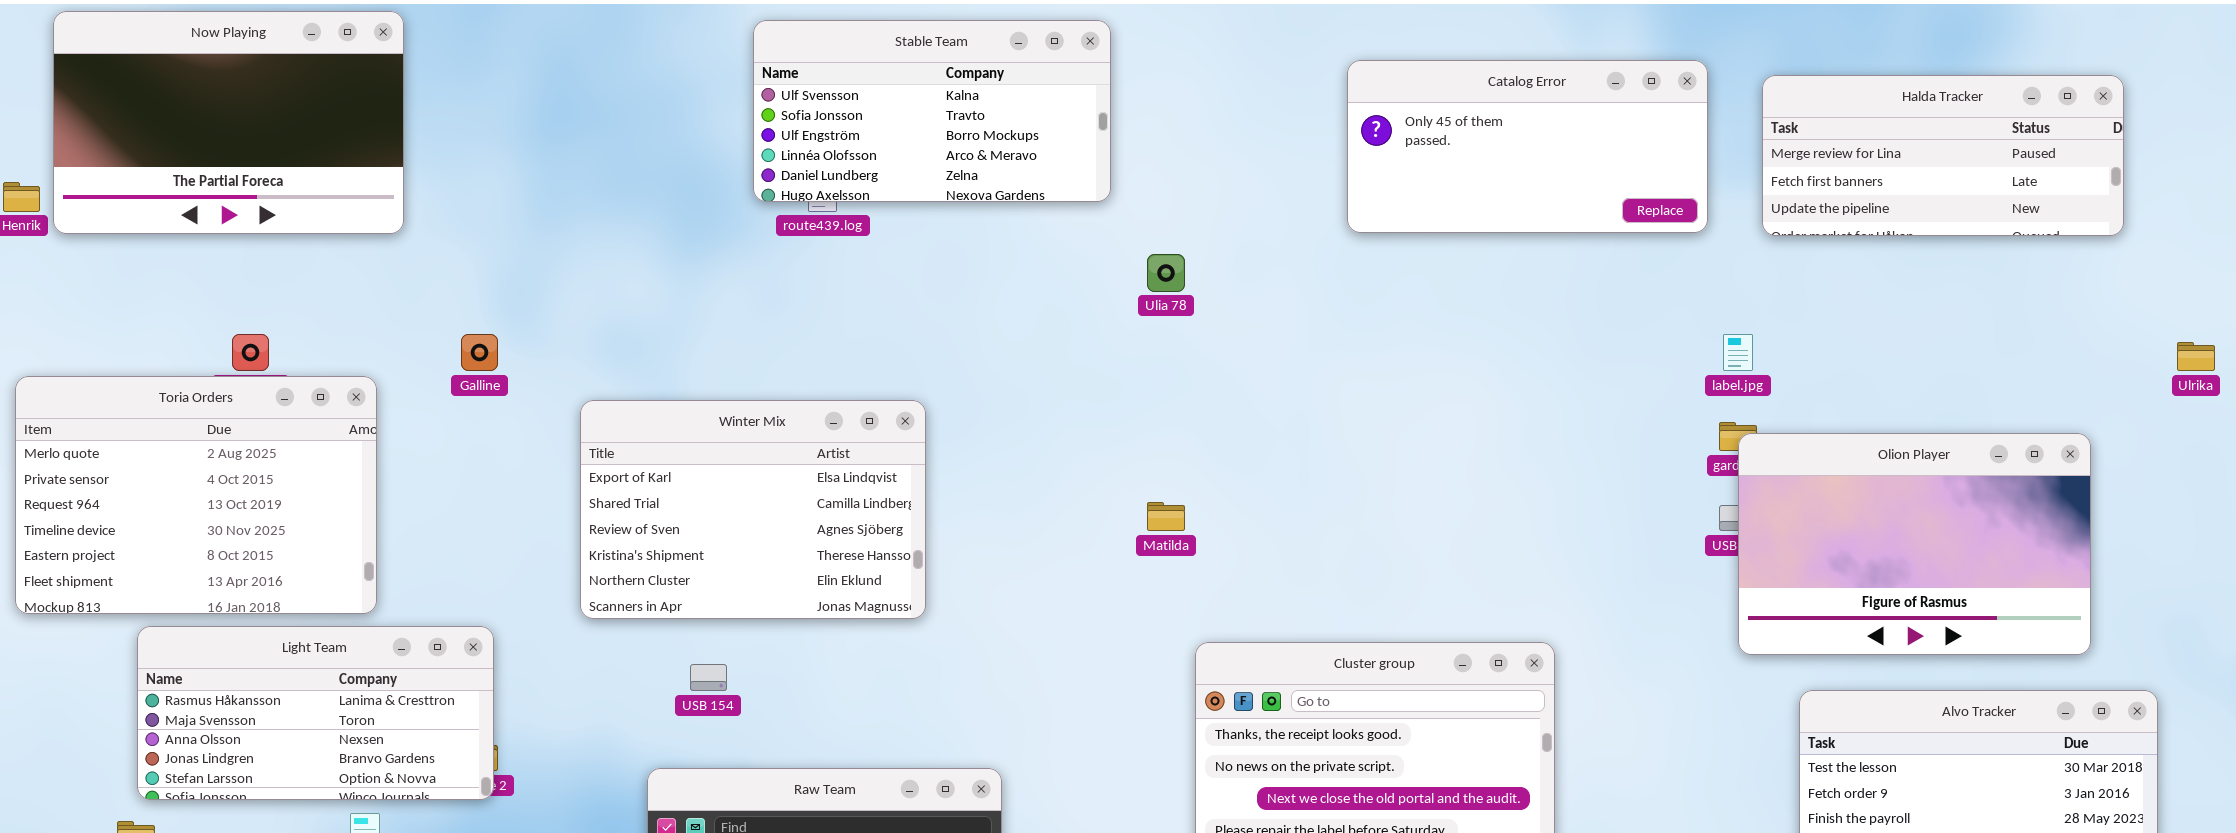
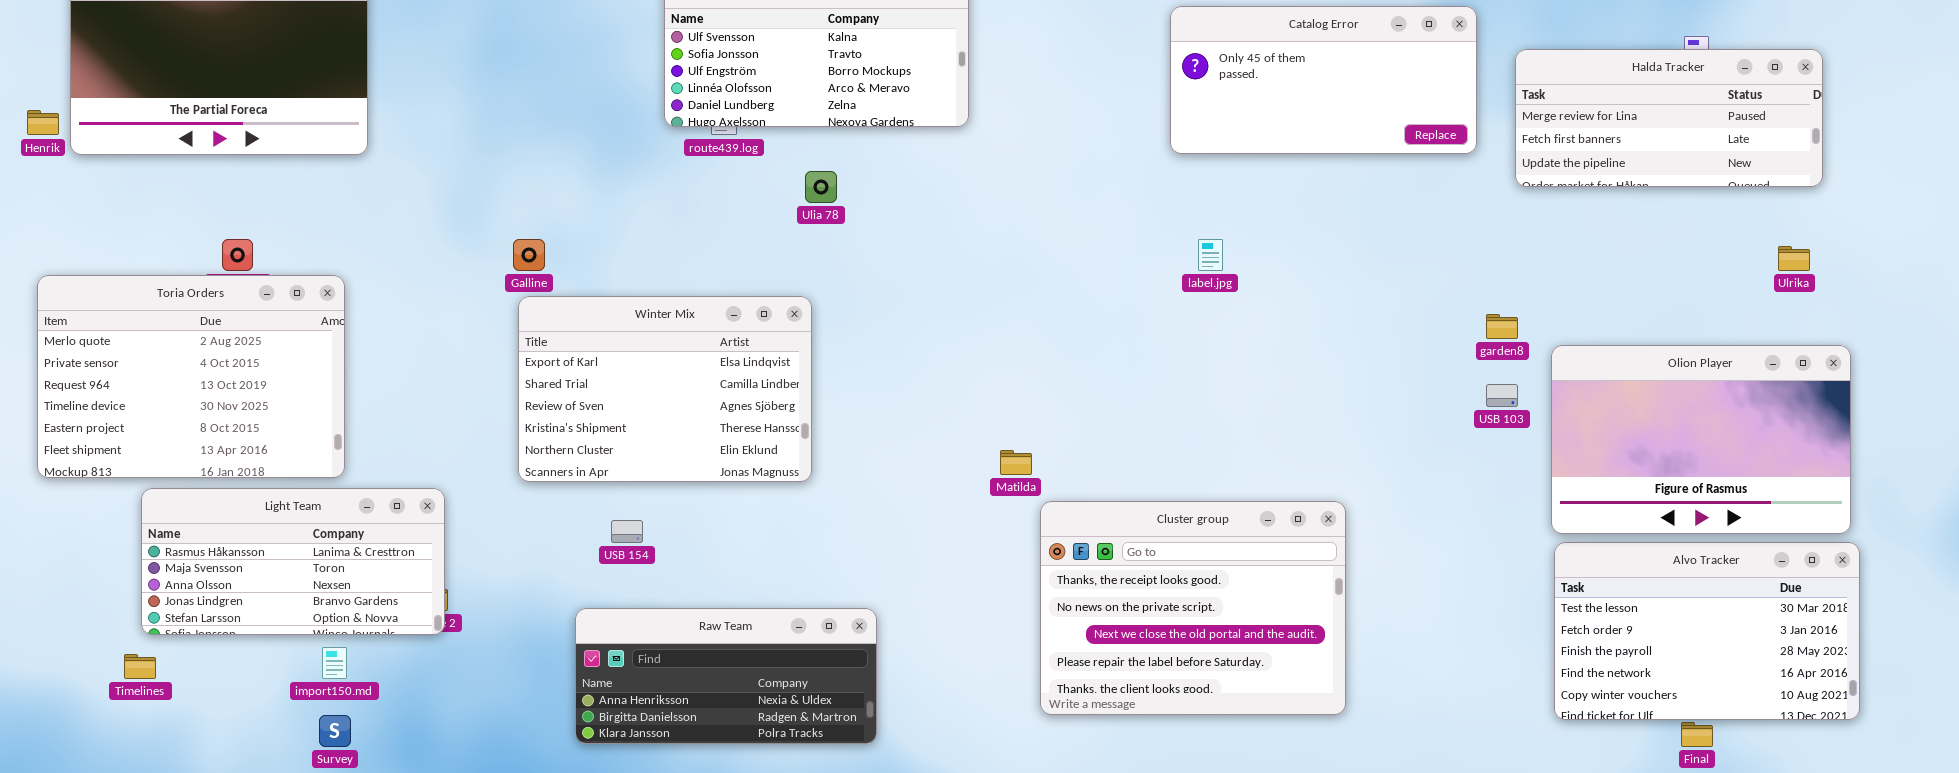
Halda Tracker: [1762,75,2124,236] -> [1515,49,1823,187], moved
Ulia 78: [1147,254,1185,292] -> [805,171,837,203], moved
Galline: [461,334,498,371] -> [513,239,545,271], moved
label.jpg: [1723,334,1753,371] -> [1198,239,1223,271], moved
Ulrika: [2177,342,2215,371] -> [1778,246,1810,271], moved
Olion Player: [1738,433,2091,655] -> [1551,345,1851,534], moved
Matilda: [1147,502,1185,531] -> [1000,450,1032,475], moved

